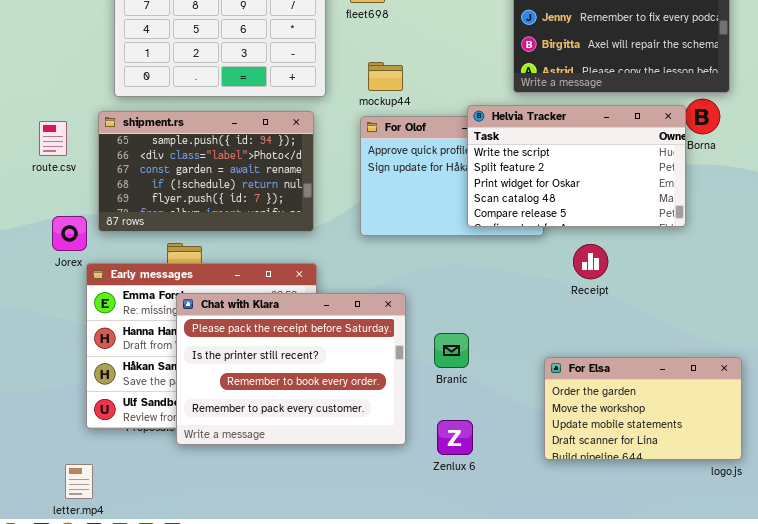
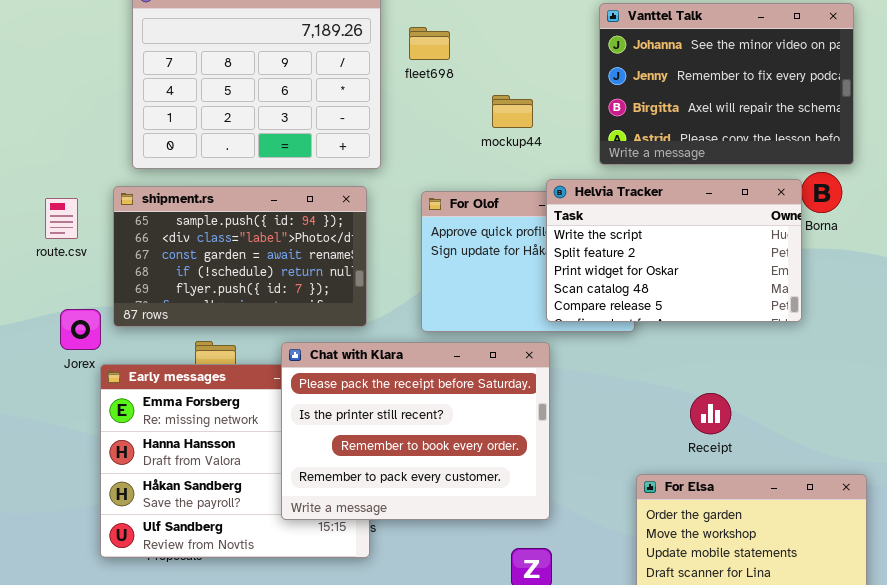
mockup44: [368,62,403,91] -> [492,95,533,128], moved
Receipt: [573,244,608,279] -> [690,393,731,434], moved
Chat with Klara: [176,293,406,445] -> [281,342,550,520], moved

